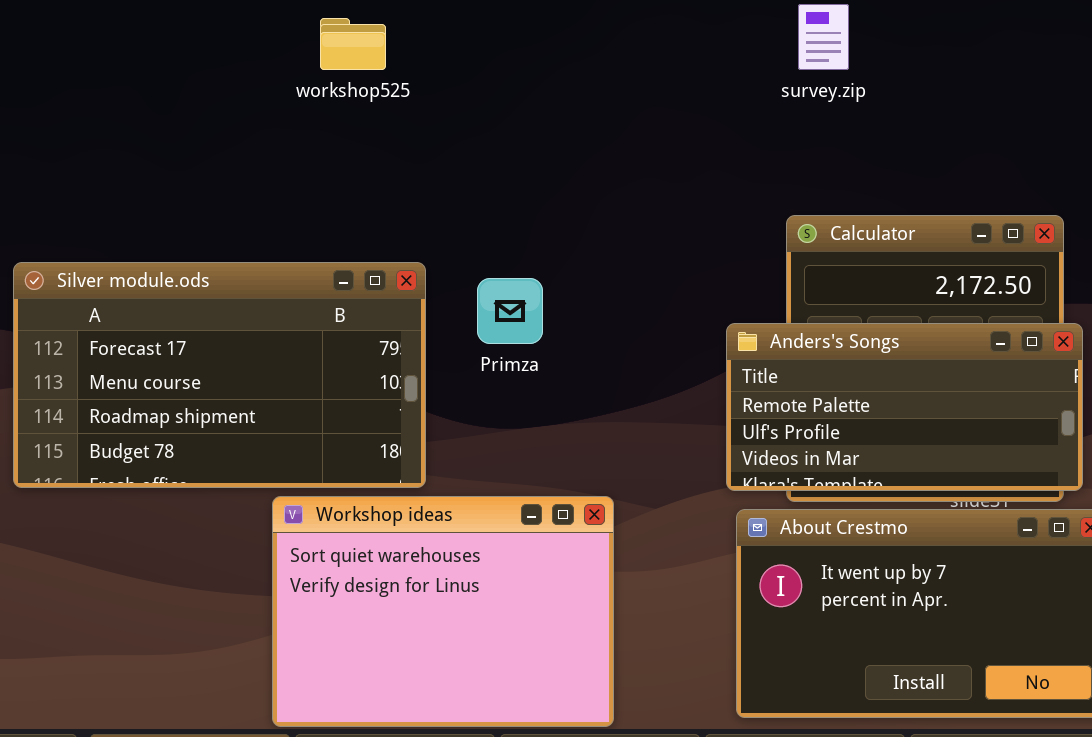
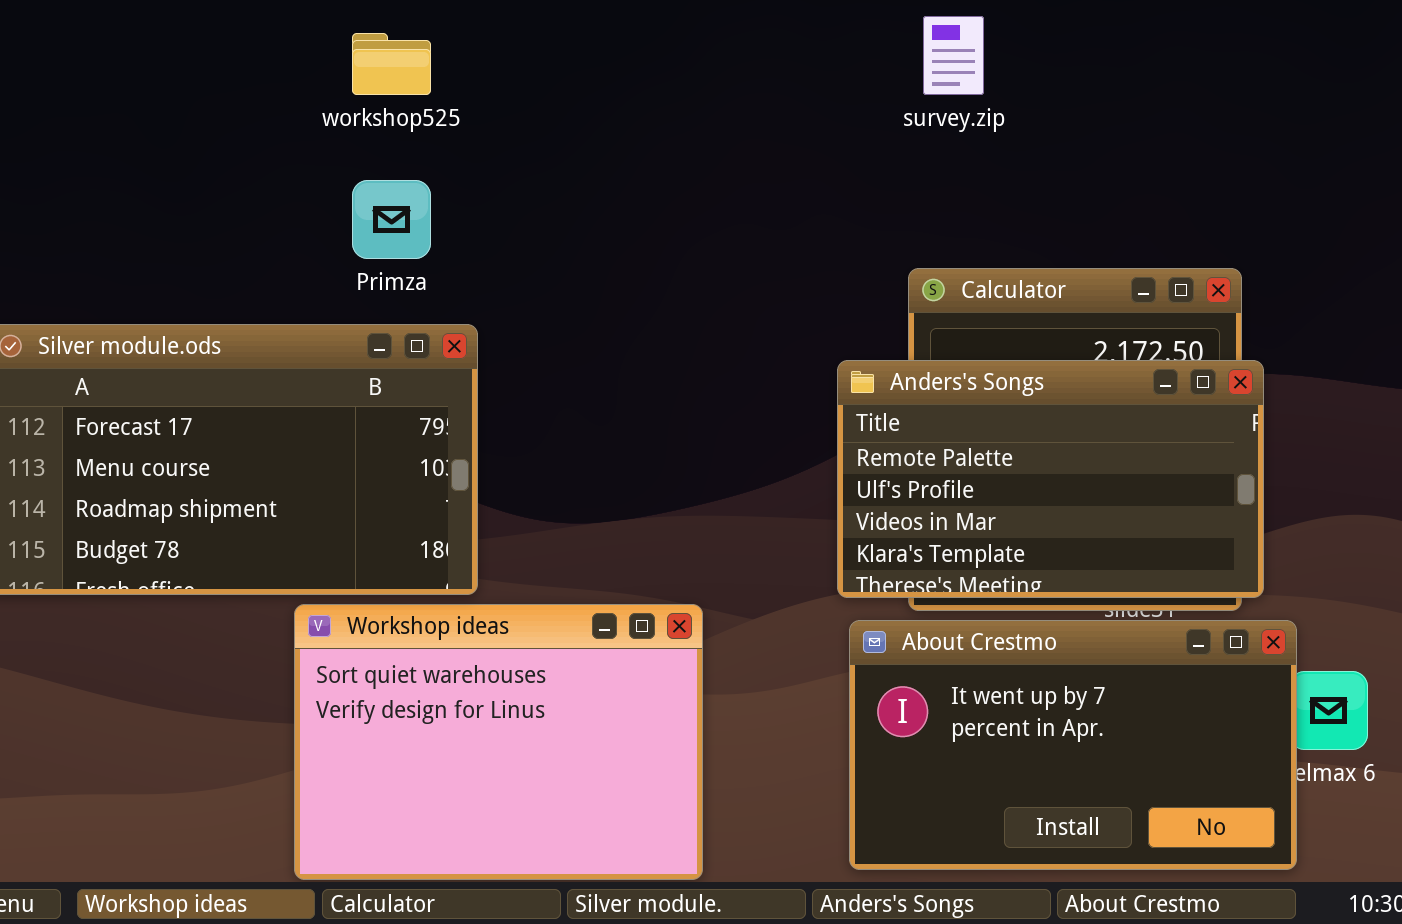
Primza: [477,278,543,344] -> [352,180,431,259], moved
Anders's Songs: [726,323,1083,491] -> [837,360,1264,598], resized

